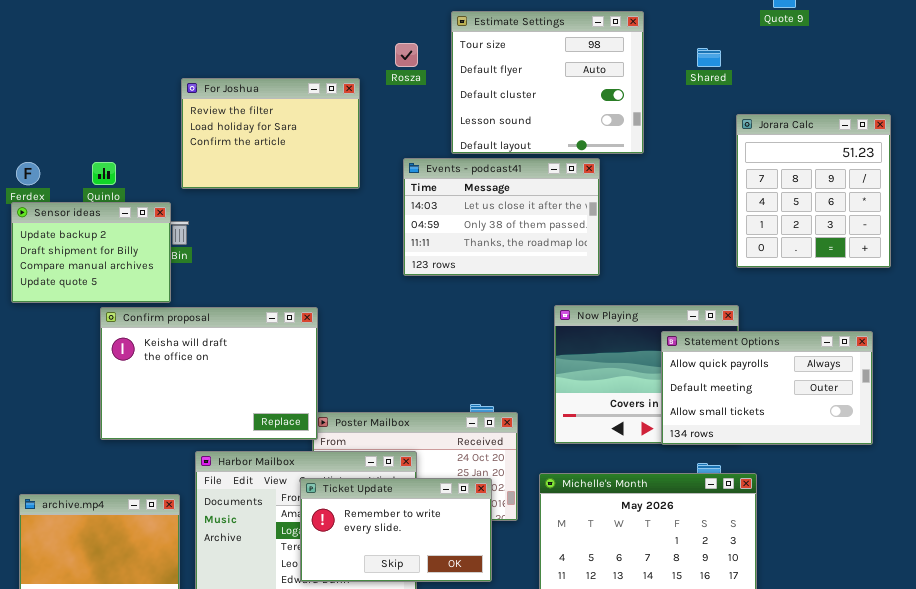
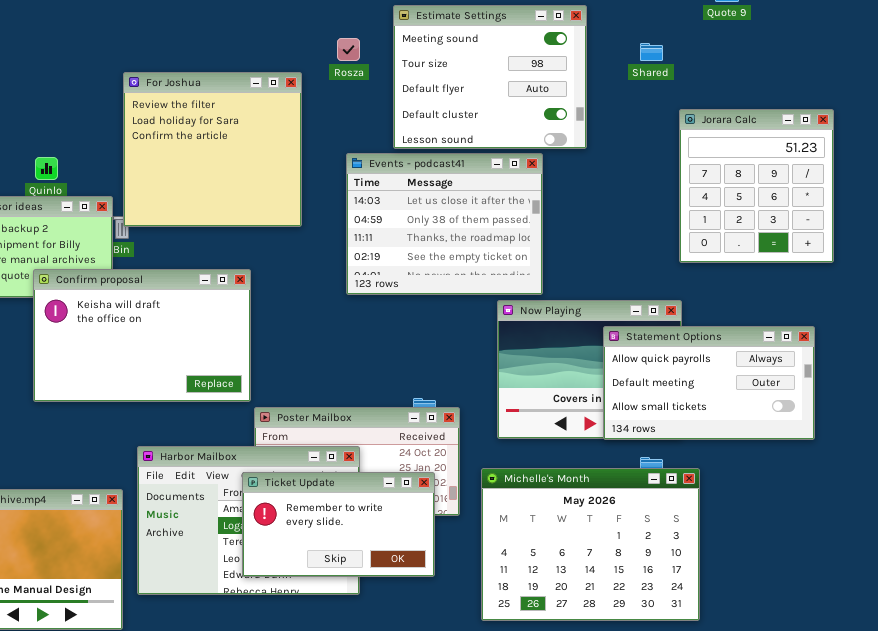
Estimate Settings: [451,11,644,154] -> [393,5,587,149], scrolled up 1 row
For Joshua: [181,78,360,189] -> [123,72,302,227], resized
Events - podcast41: [403,158,600,276] -> [346,153,543,295], resized
Confirm proposal: [100,307,318,440] -> [33,269,251,402], moved

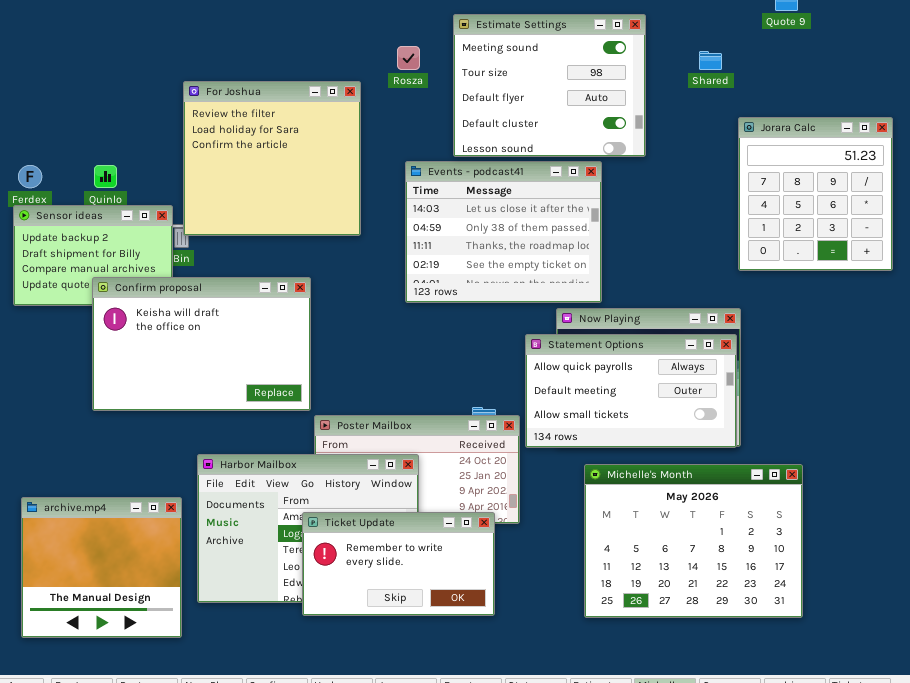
Statement Options: [603,326,815,440] -> [525,334,737,448], moved
Michelle's Month: [481,468,700,621] -> [584,464,803,618], moved
Ticket Update: [242,472,435,577] -> [302,512,495,616], moved

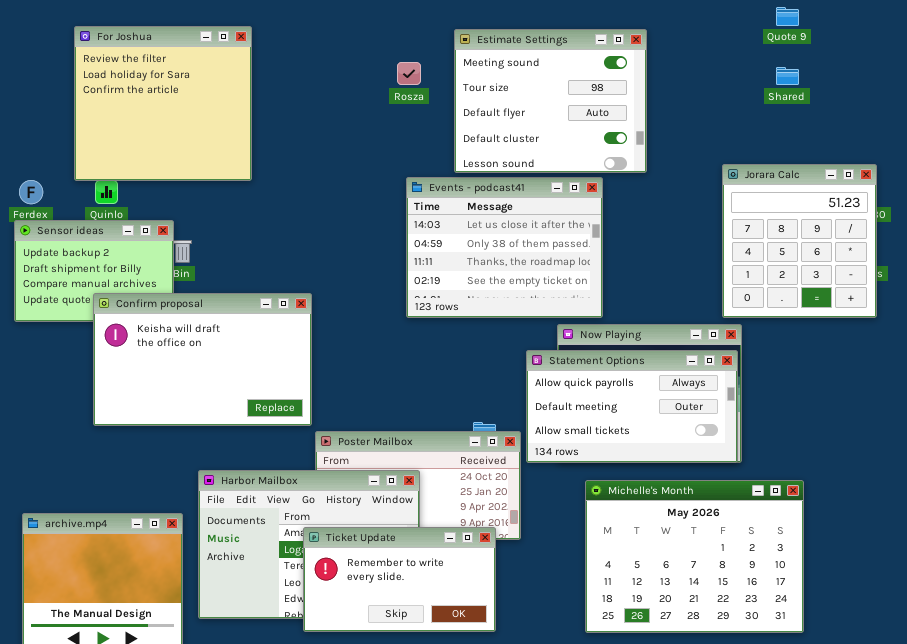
Shared: [699,51,722,70] -> [776,67,799,85], moved
For Joshua: [183,81,361,236] -> [74,26,252,181], moved
Jorara Calc: [738,117,893,271] -> [722,164,877,318], moved

